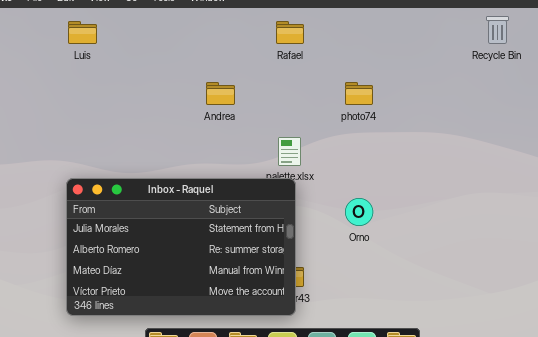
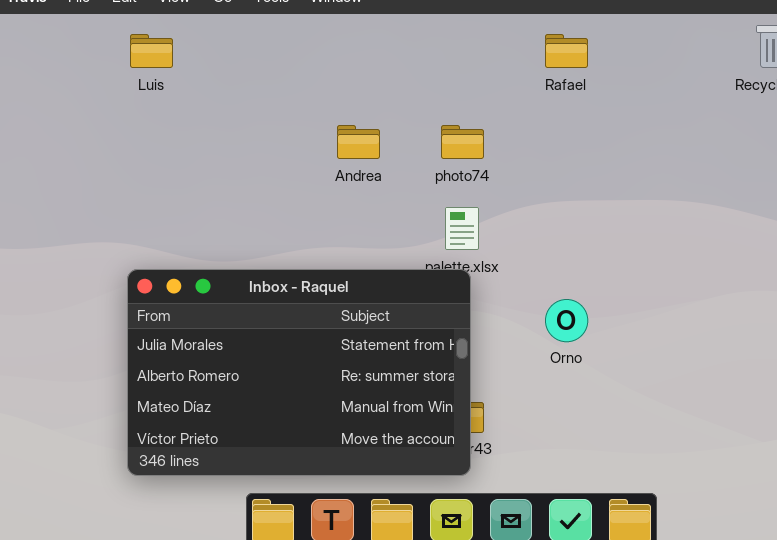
Rafael: [276,21,304,44] -> [545,34,588,68], moved
photo74: [345,82,373,105] -> [441,125,484,159], moved

